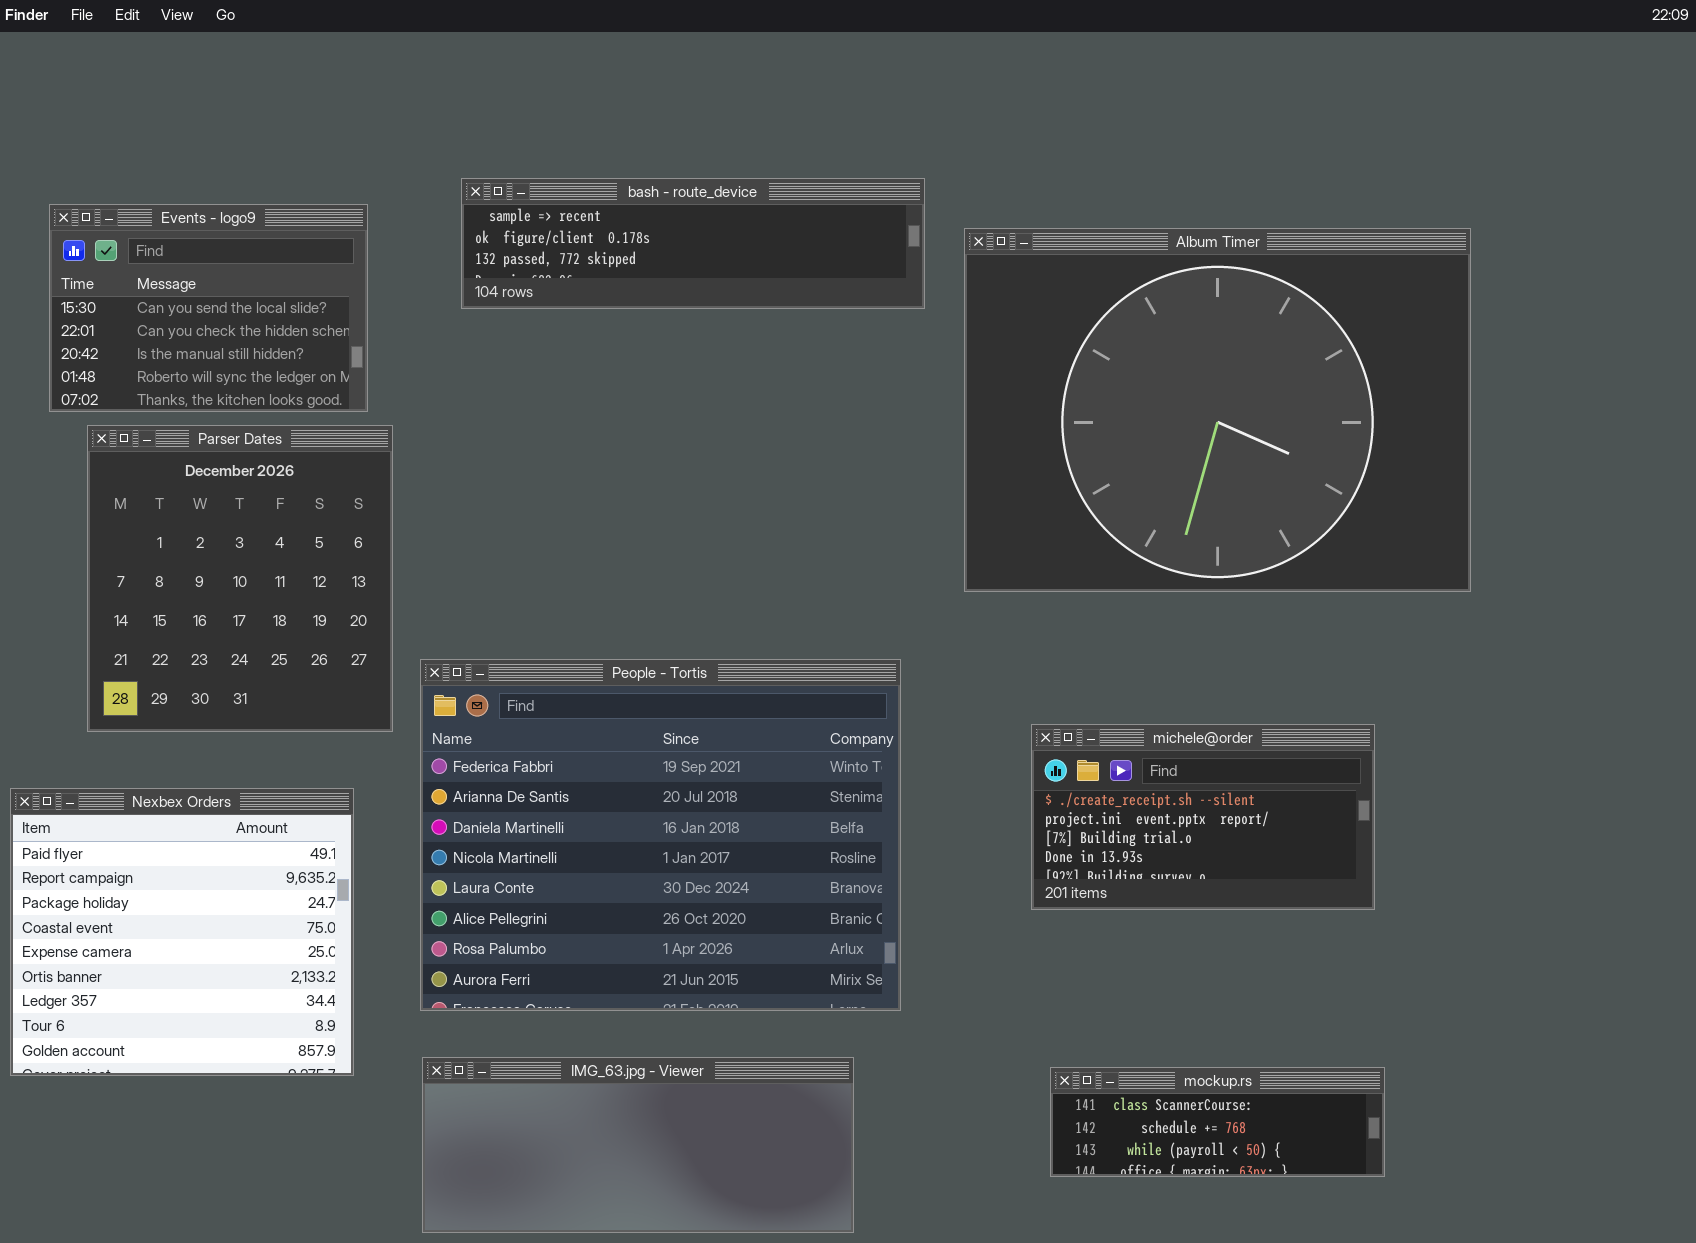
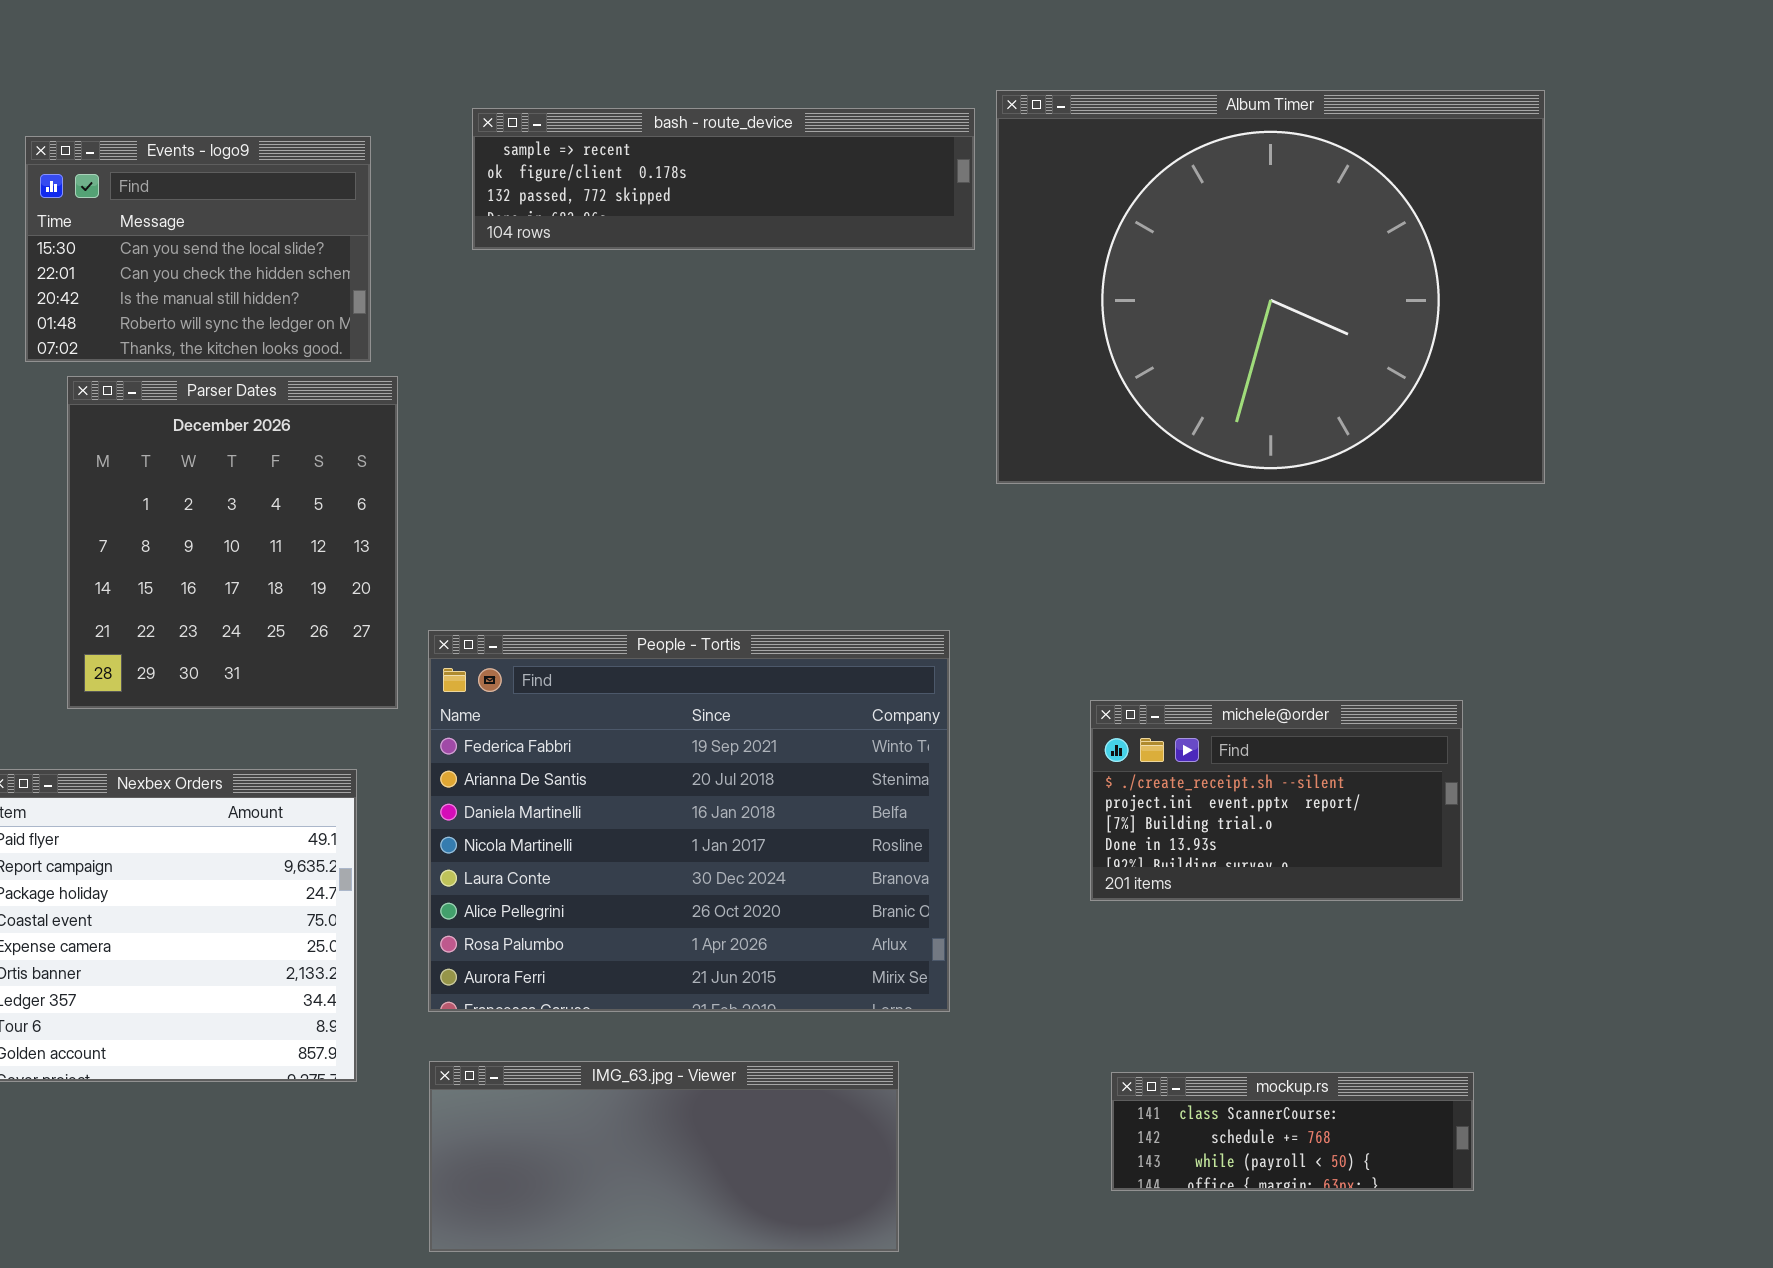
Album Timer: [964,228,1471,592] -> [996,90,1545,484], moved

